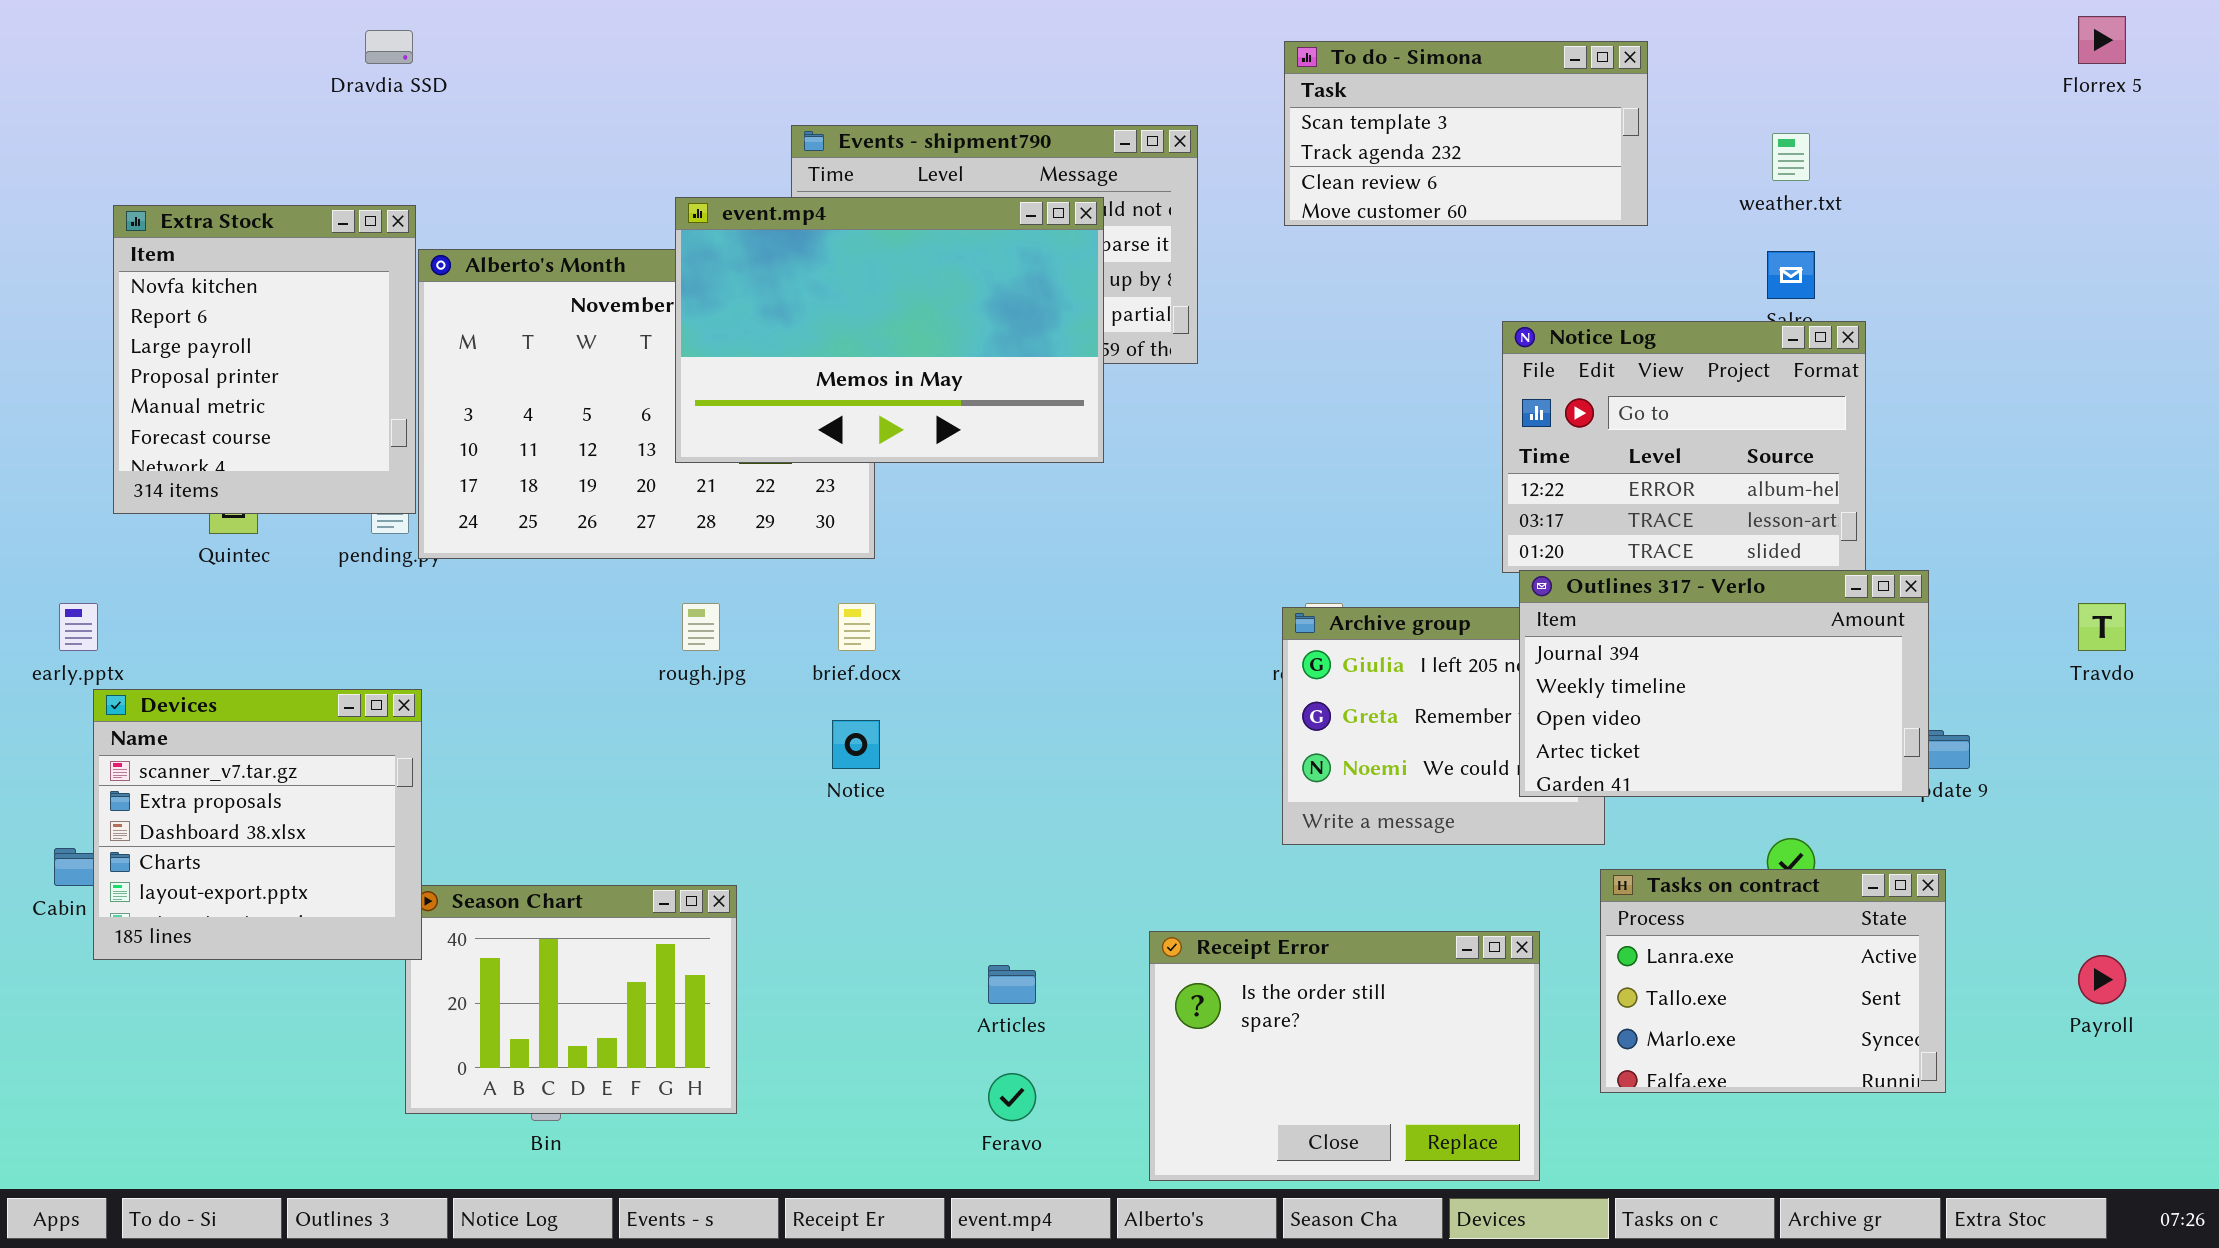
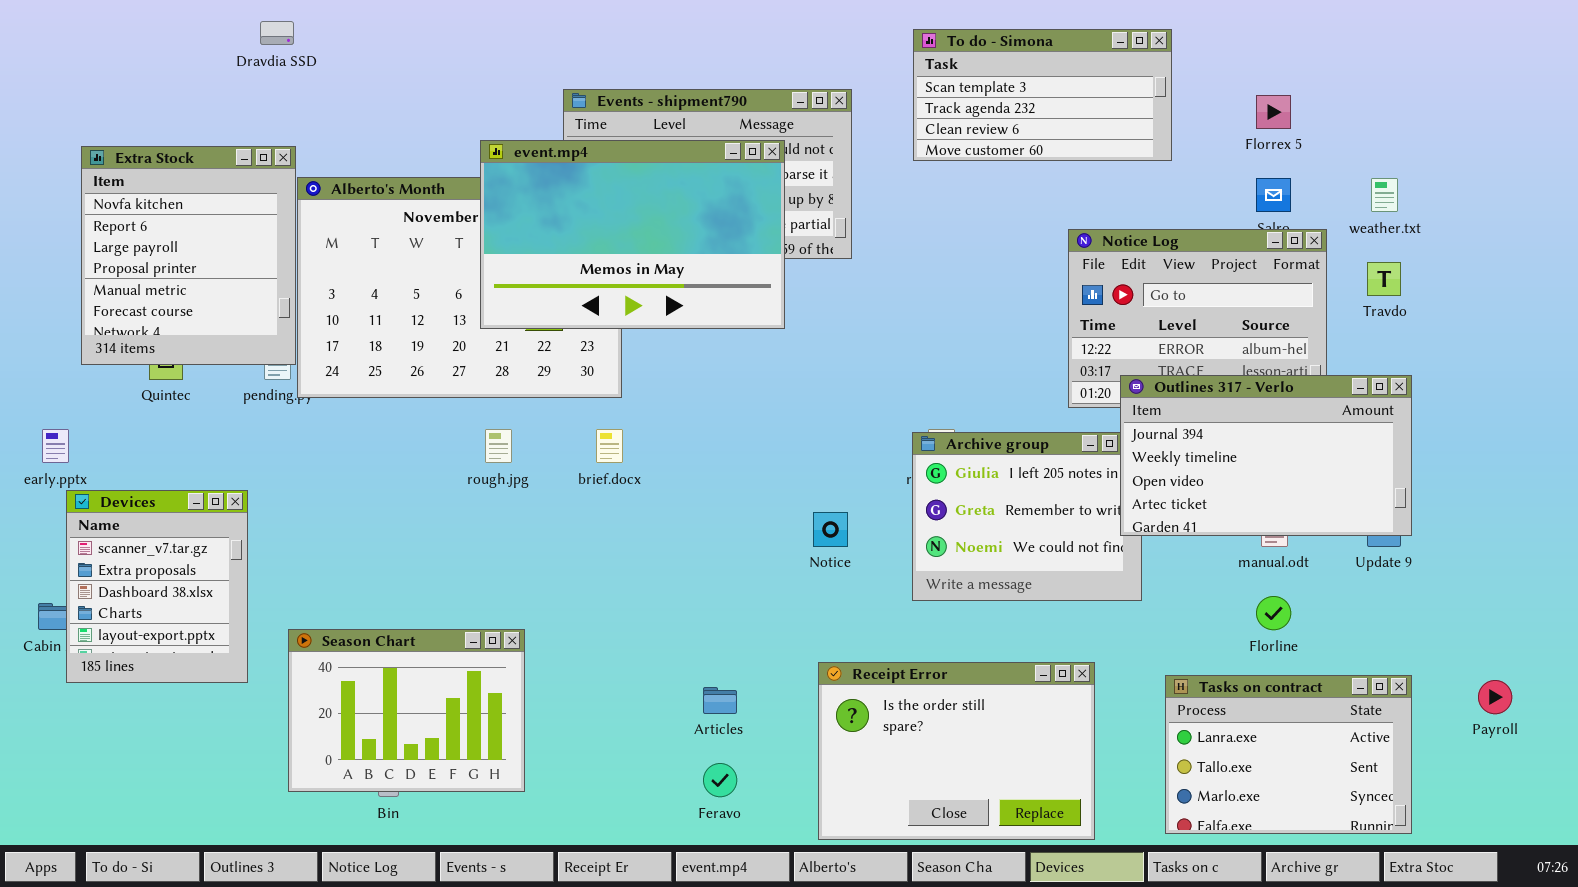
Florrex 5: [2078,16,2126,64] -> [1256,95,1291,129], moved
weather.txt: [1772,133,1810,181] -> [1371,178,1398,212], moved
Outlines 317 - Verlo: [1519,570,1929,797] -> [1120,375,1412,536], moved
Travdo: [2078,603,2126,651] -> [1367,262,1401,296], moved
Devices: [93,689,422,960] -> [66,490,248,683], resized
Notice: [832,720,880,769] -> [813,512,848,547], moved
Tasks on contract: [1600,869,1946,1093] -> [1165,675,1412,834], moved

